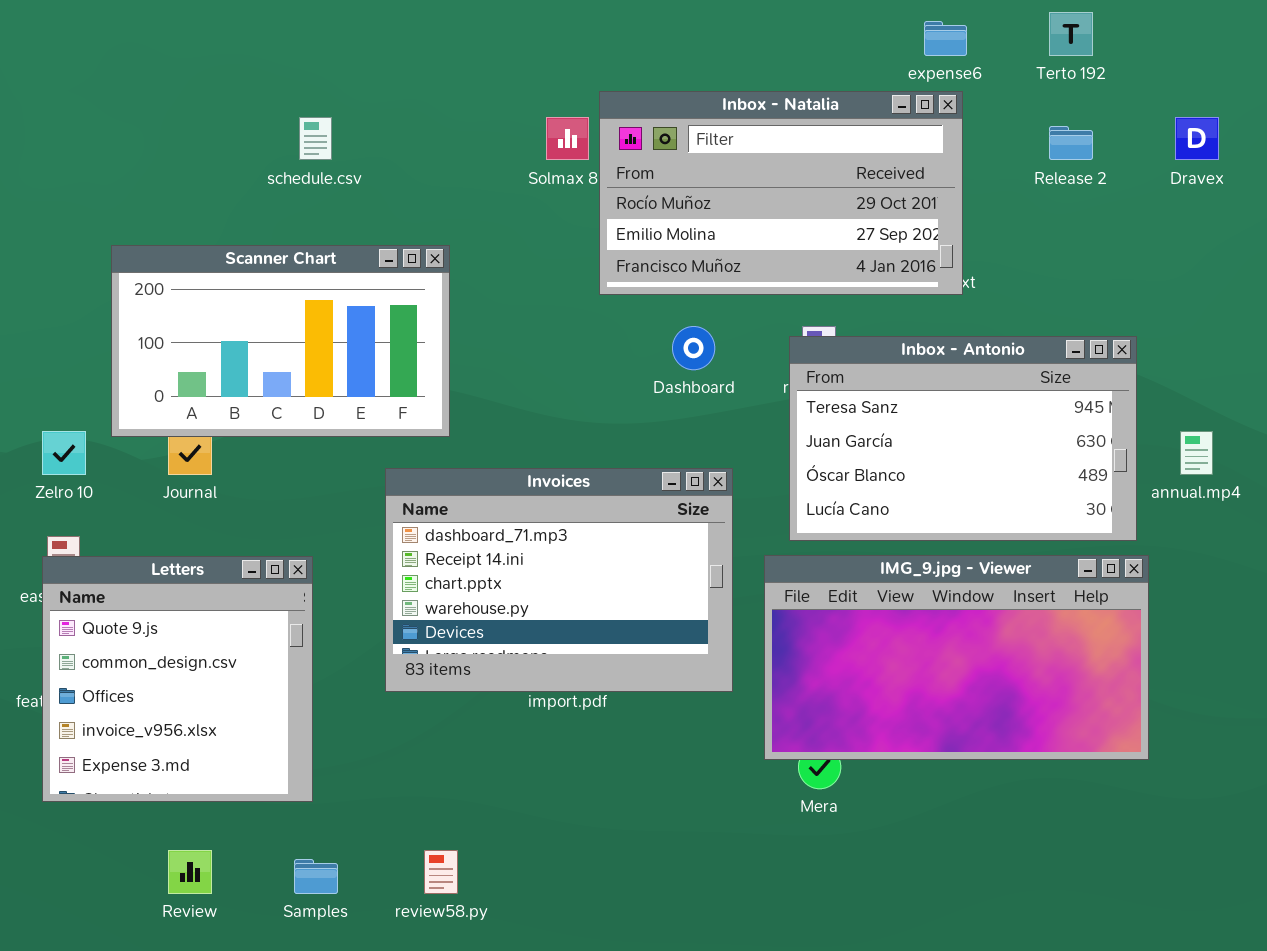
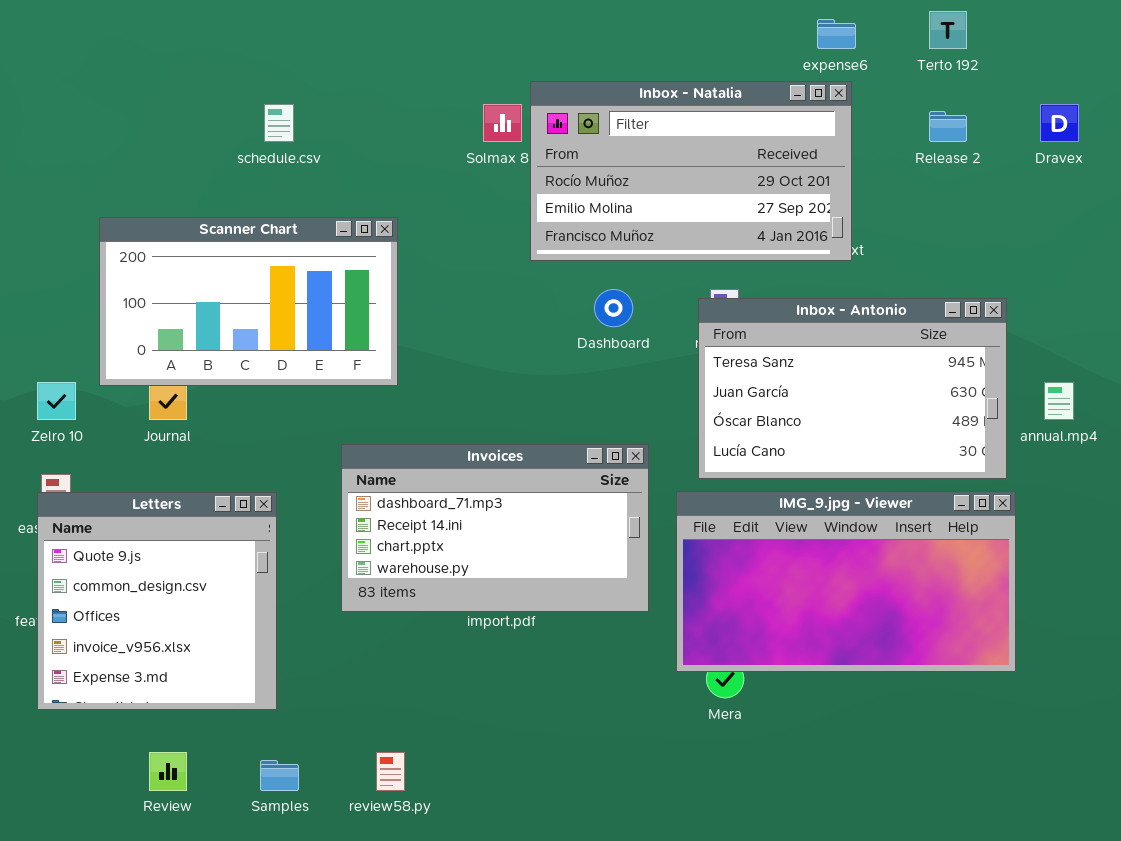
Invoices: [385,468,733,692] -> [341,444,649,612], resized

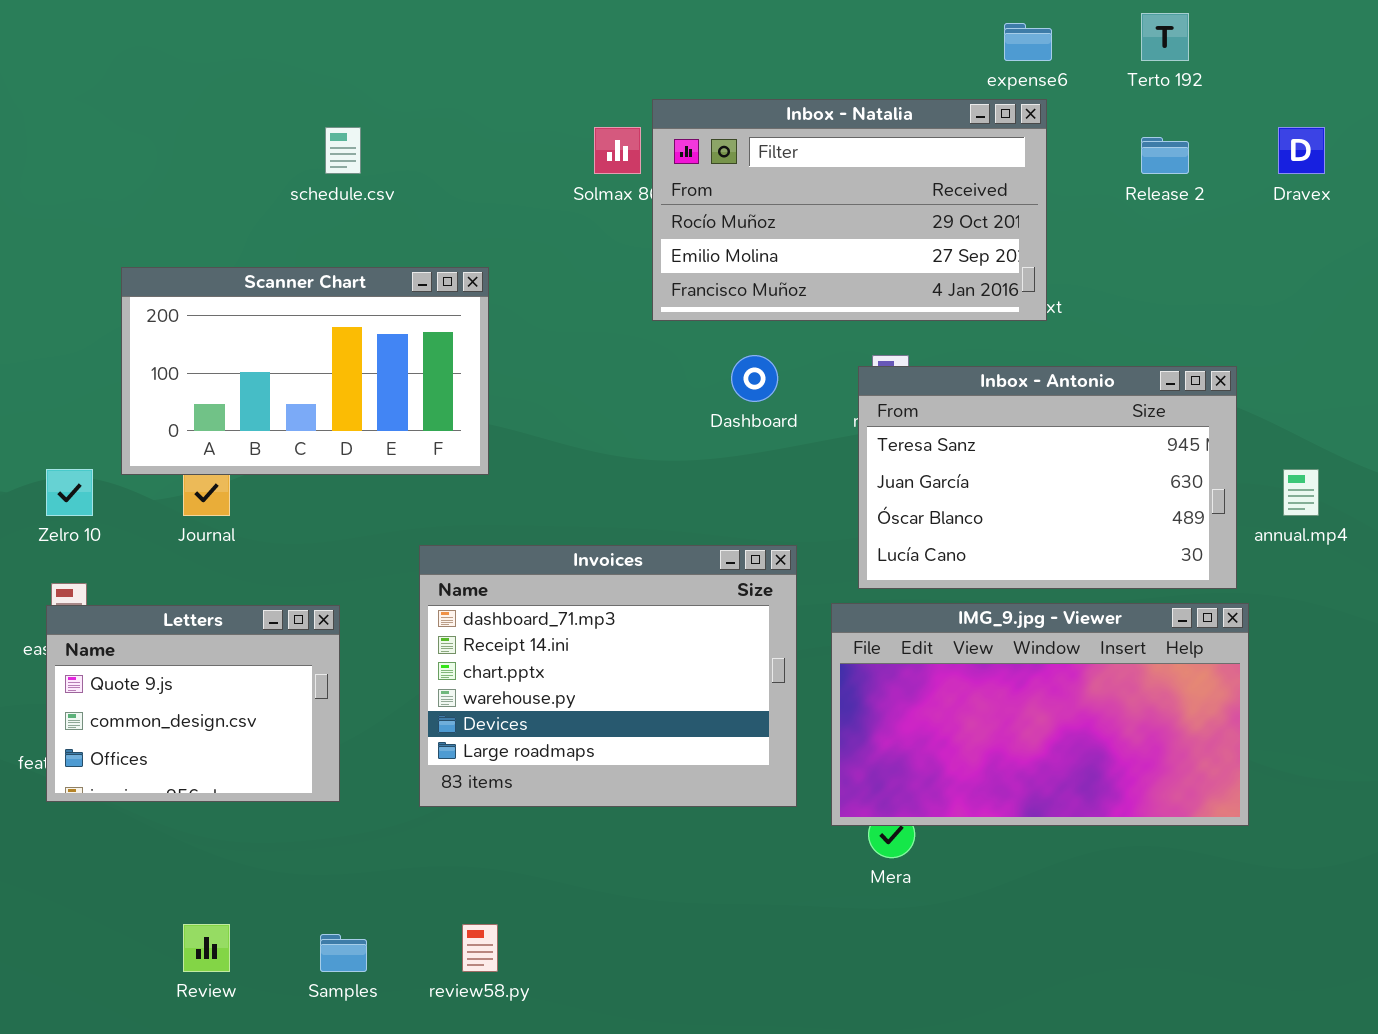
Invoices: [341,444,649,612] -> [419,545,797,807], resized
Letters: [37,492,277,710] -> [46,605,340,802], resized

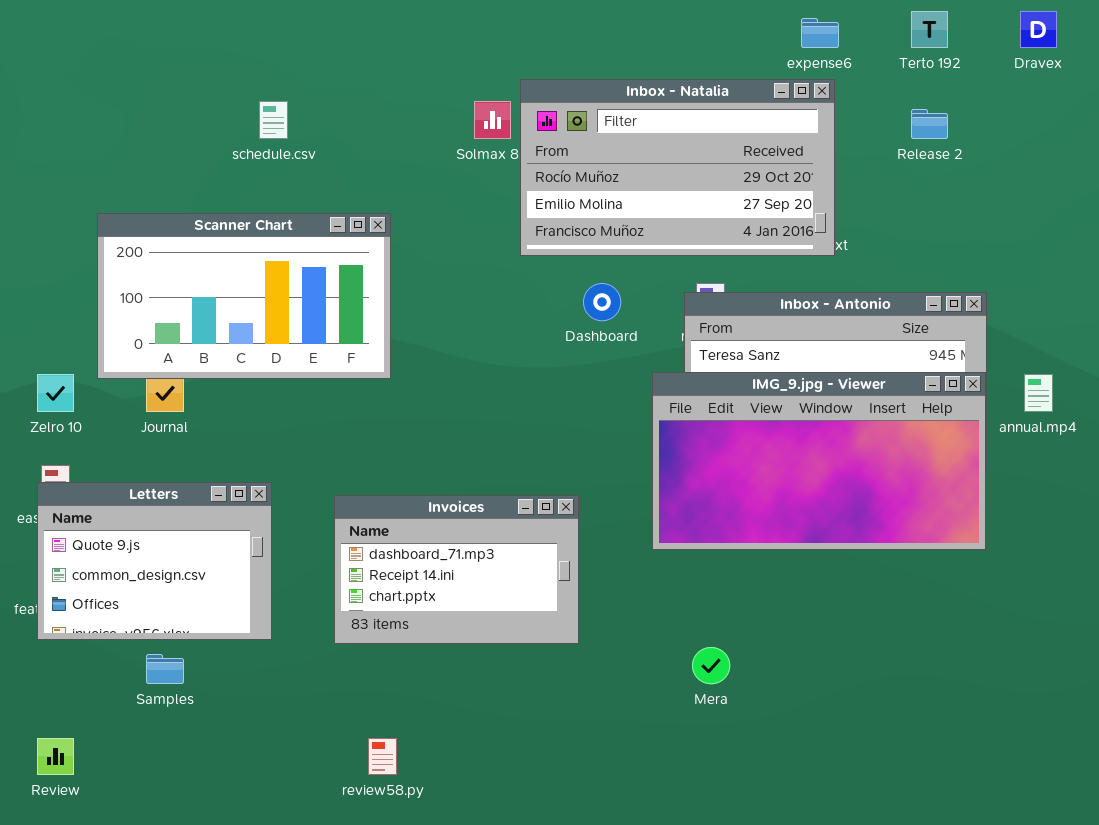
Dravex: [1278,127,1325,174] -> [1020,11,1057,48], moved
Invoices: [419,545,797,807] -> [334,495,579,644], resized
IMG_9.jpg - Viewer: [831,603,1249,826] -> [652,372,986,550], moved
Review: [183,924,230,972] -> [37,738,74,775], moved
Samples: [320,934,367,972] -> [146,654,184,684], moved

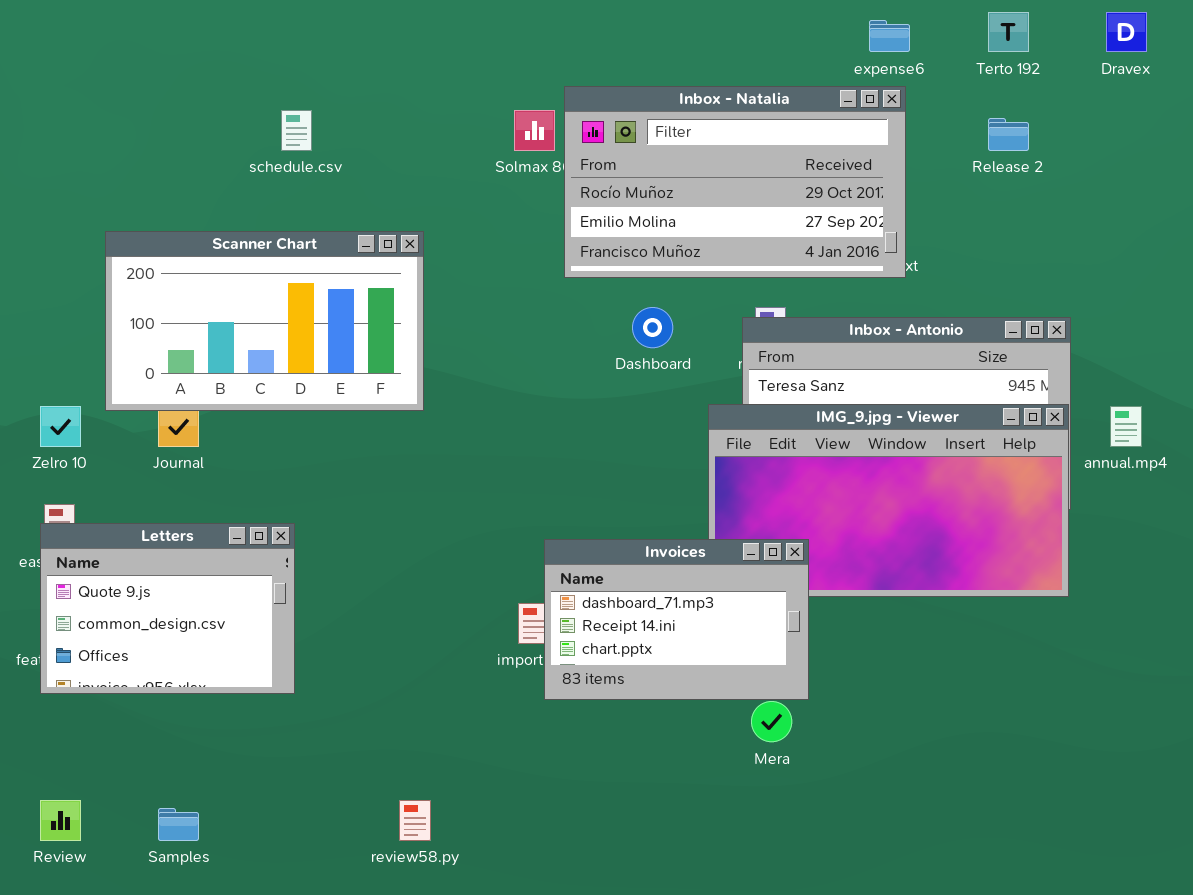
Invoices: [334,495,579,644] -> [544,539,809,700], moved
Samples: [146,654,184,684] -> [158,808,199,841], moved

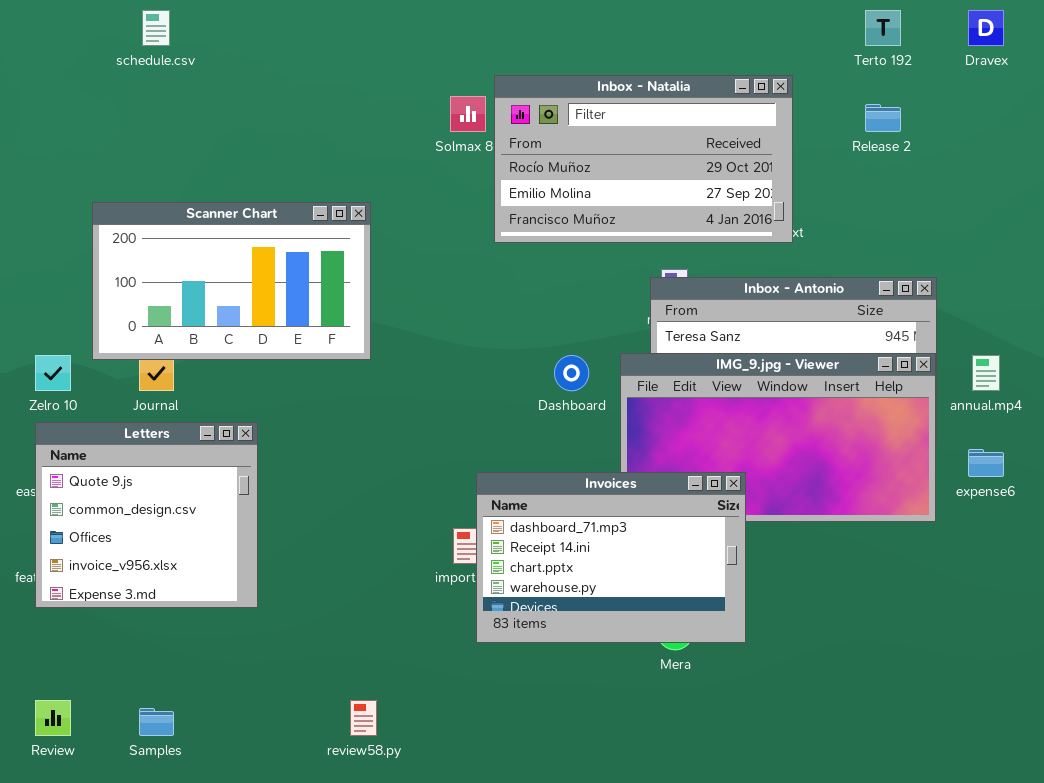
expense6: [869,20,910,52] -> [968,449,1004,477], moved
schedule.csv: [281,110,312,151] -> [142,10,170,46], moved
Dashboard: [632,307,673,348] -> [554,355,589,391], moved
Letters: [40,523,295,694] -> [35,422,258,608], resized
Invoices: [544,539,809,700] -> [476,472,746,643], resized

